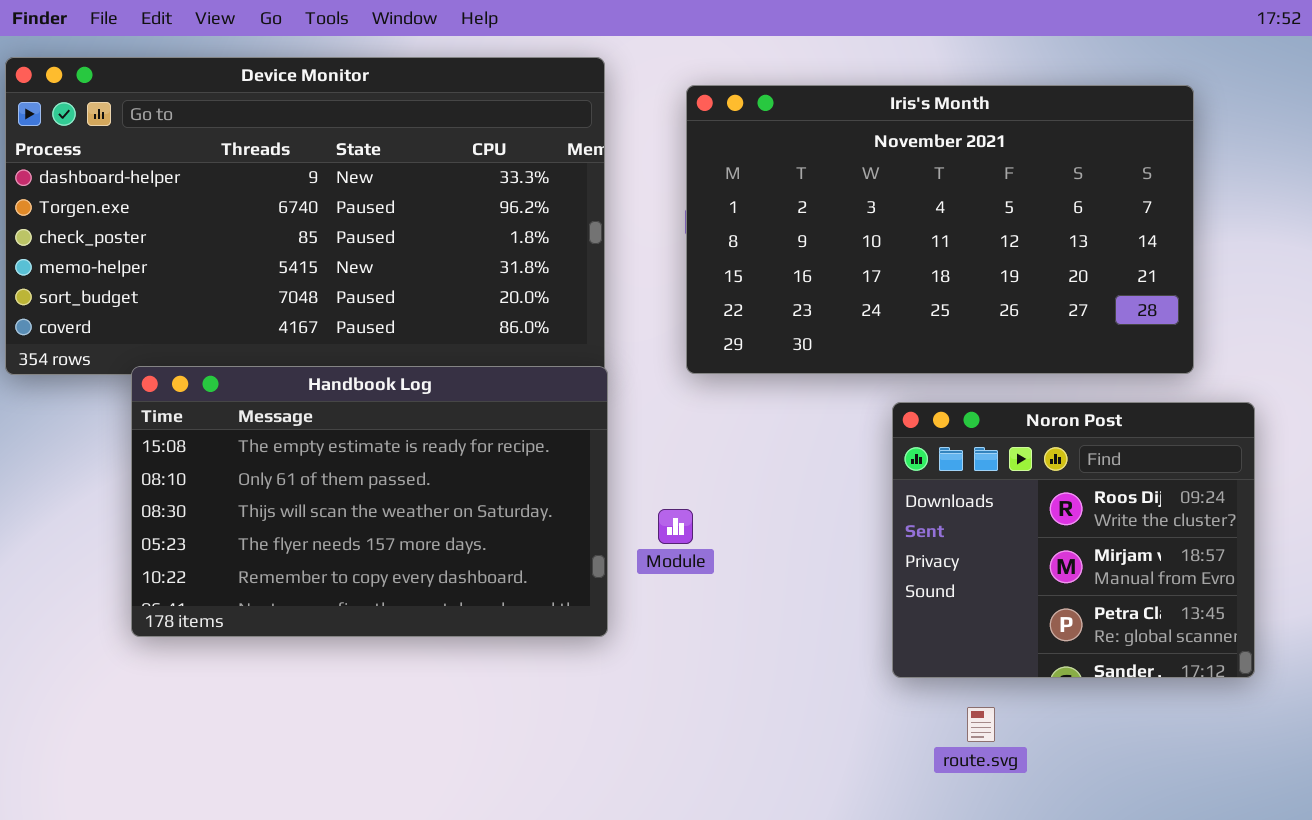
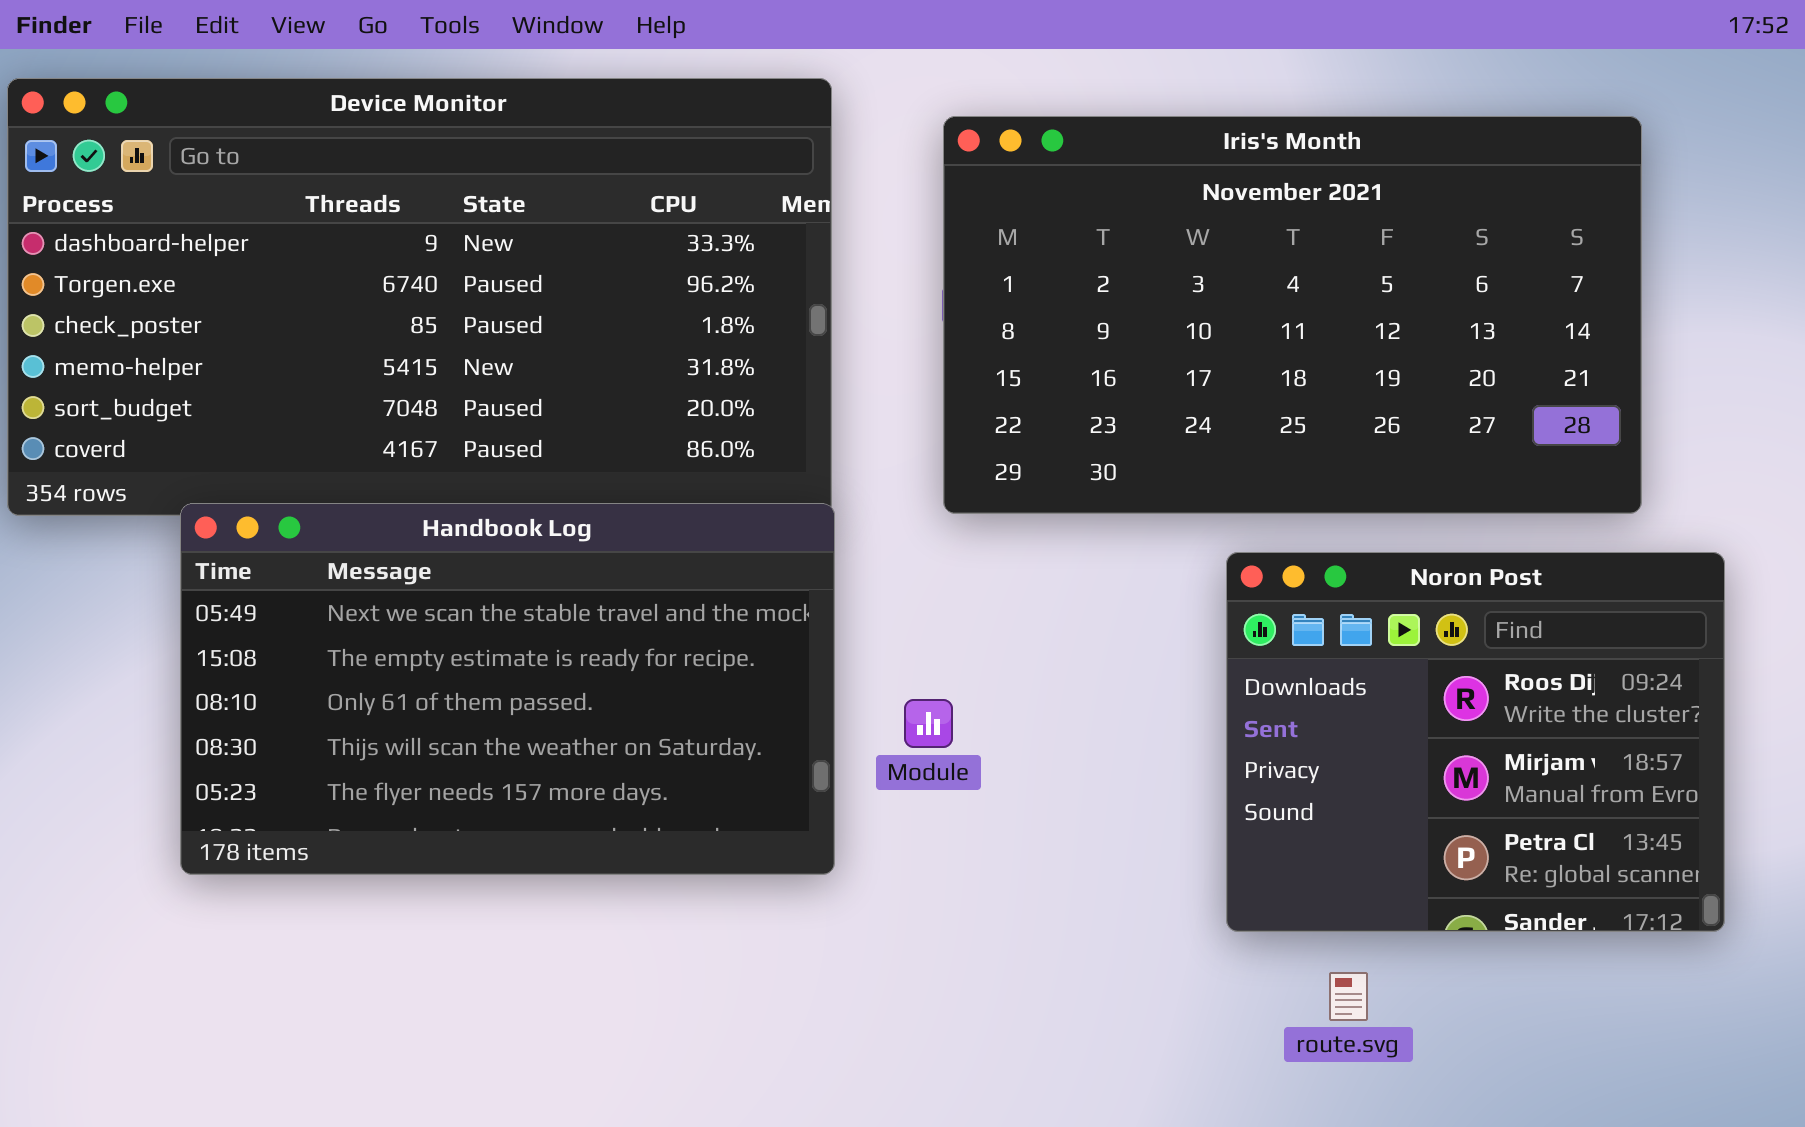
Handbook Log: [131,366,608,637] -> [180,503,835,875], scrolled up 1 row

